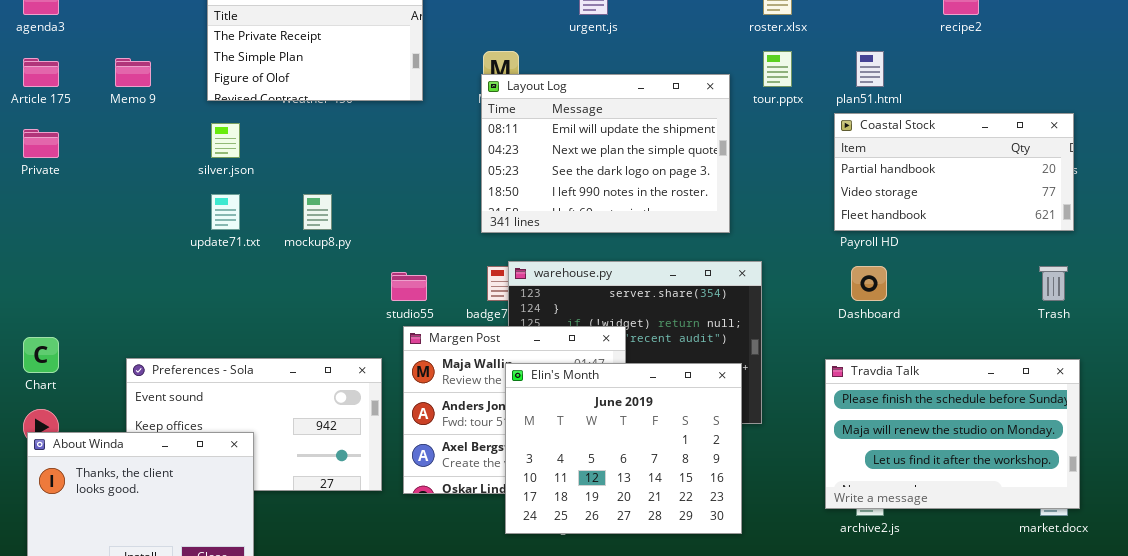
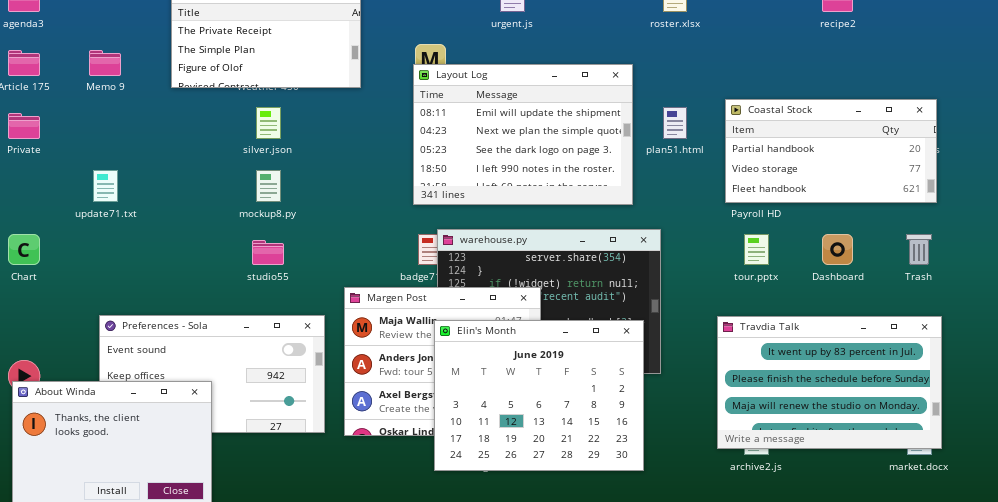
tour.pptx: [763,51,792,87] -> [744,234,769,265], moved
plan51.html: [856,51,884,87] -> [663,107,687,139], moved
silver.json: [211,123,240,158] -> [256,107,281,139], moved
update71.txt: [211,194,240,230] -> [93,170,118,202], moved
Dashboard: [851,266,887,301] -> [822,234,853,265], moved
studio55: [391,272,427,301] -> [252,240,284,265], moved
Chart: [23,337,59,373] -> [8,234,40,265], moved
Travdia Talk: [825,359,1080,509] -> [717,316,942,449], scrolled up 1 row

